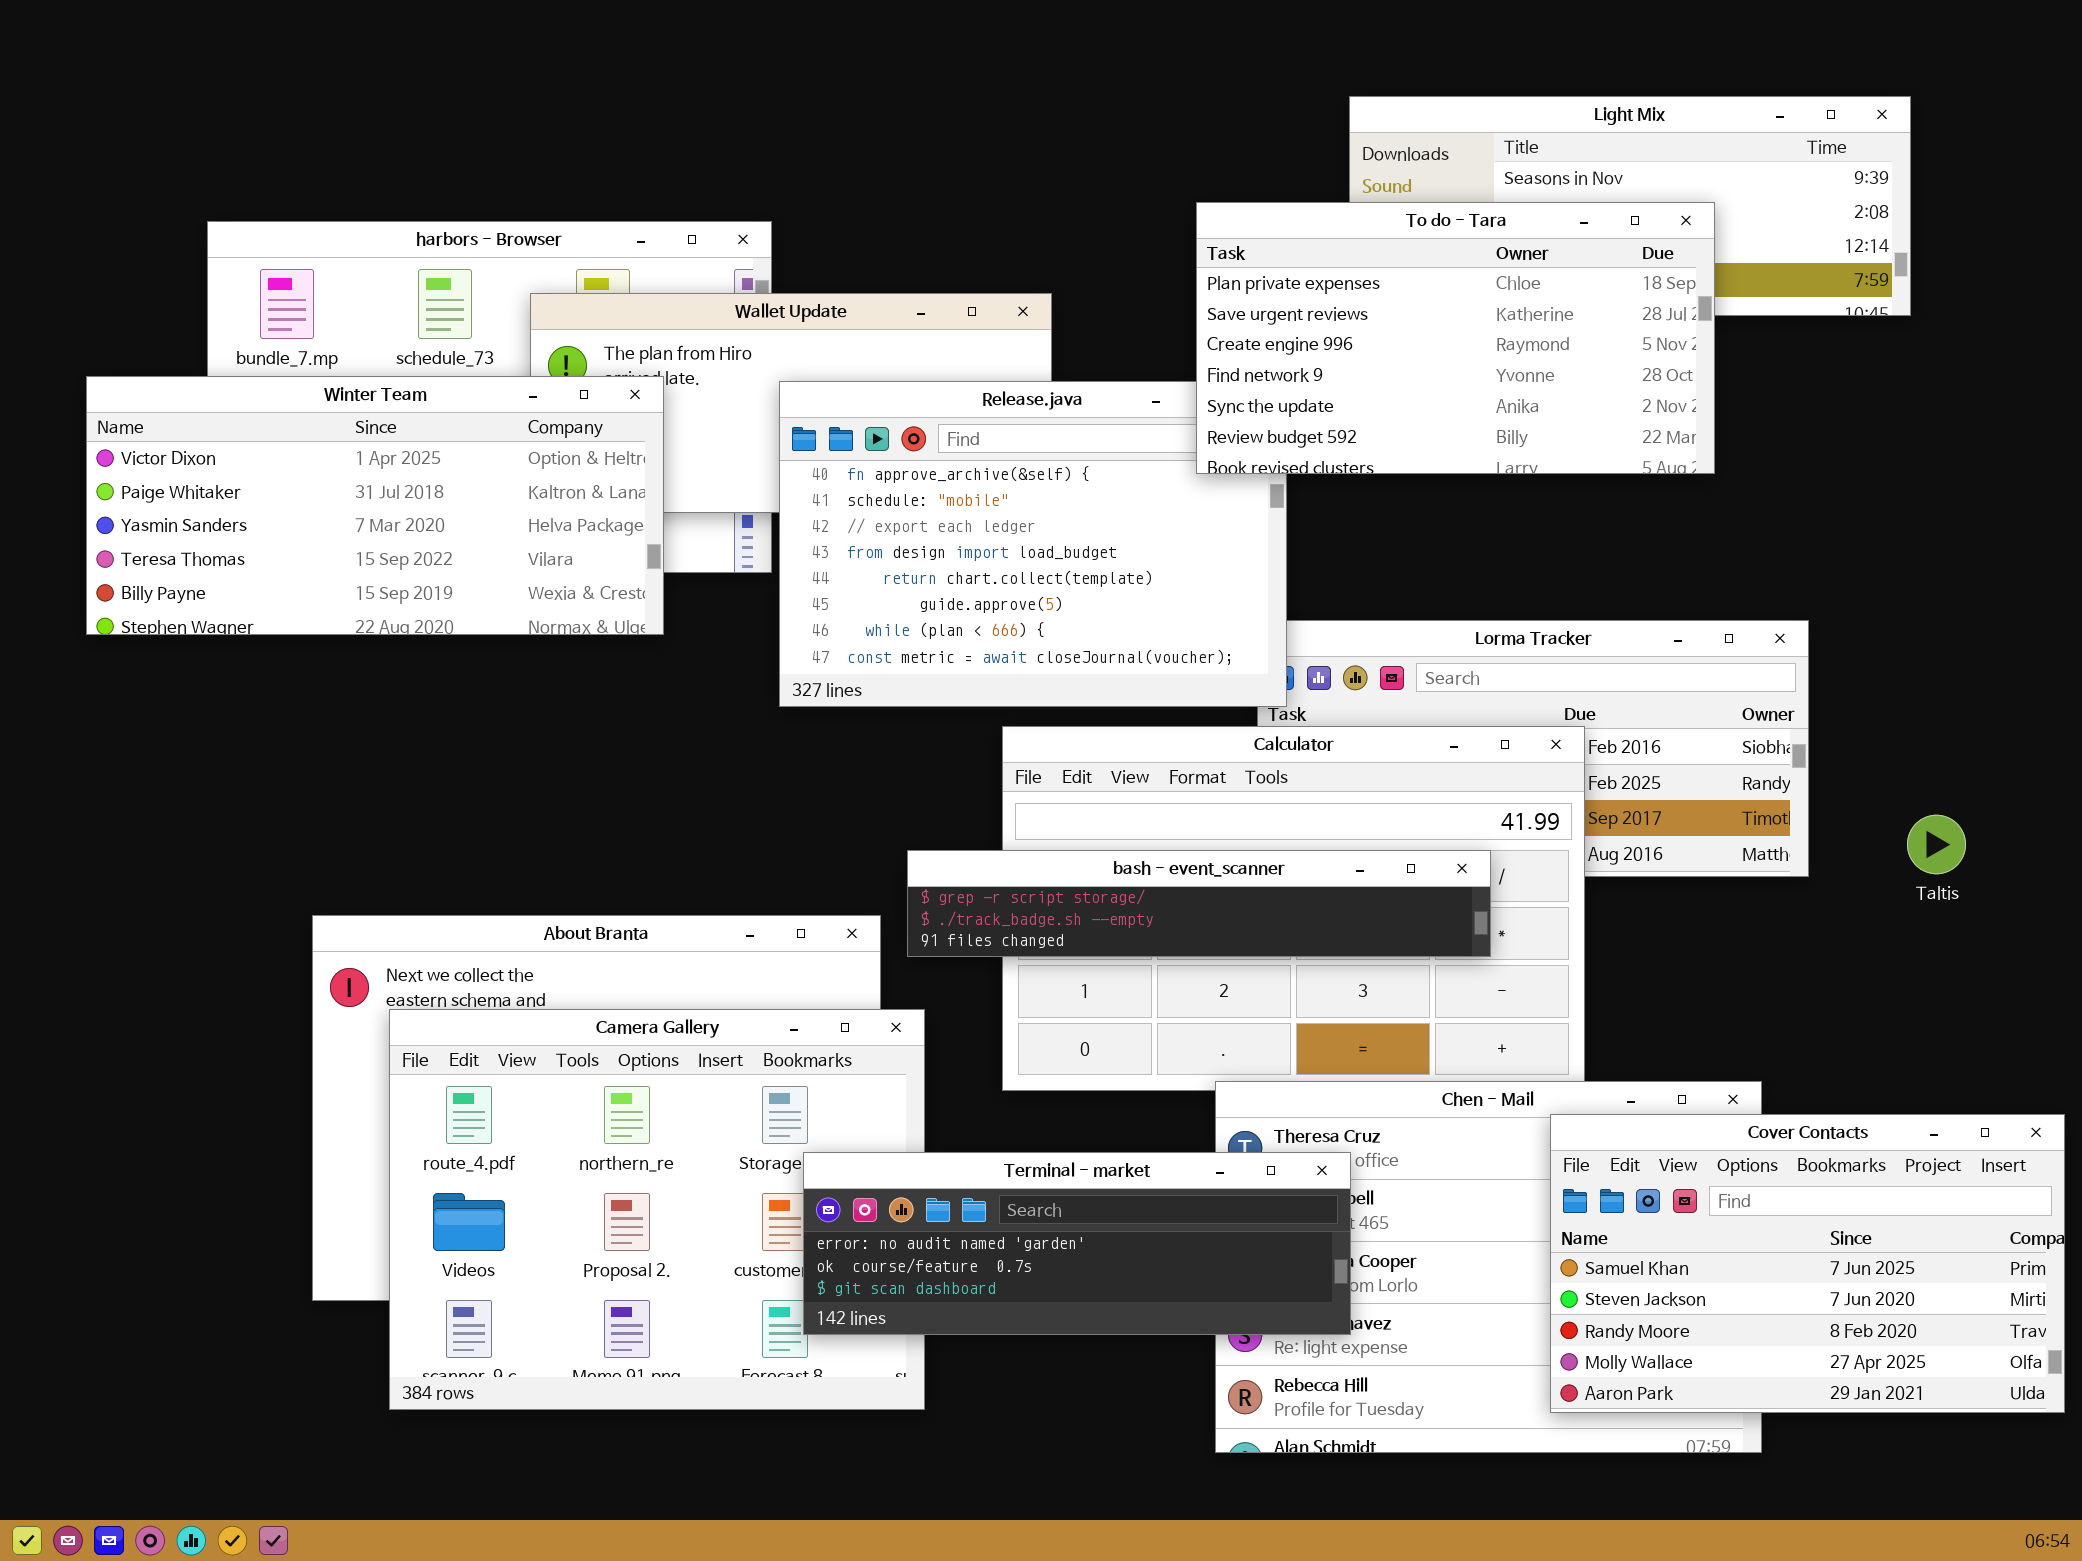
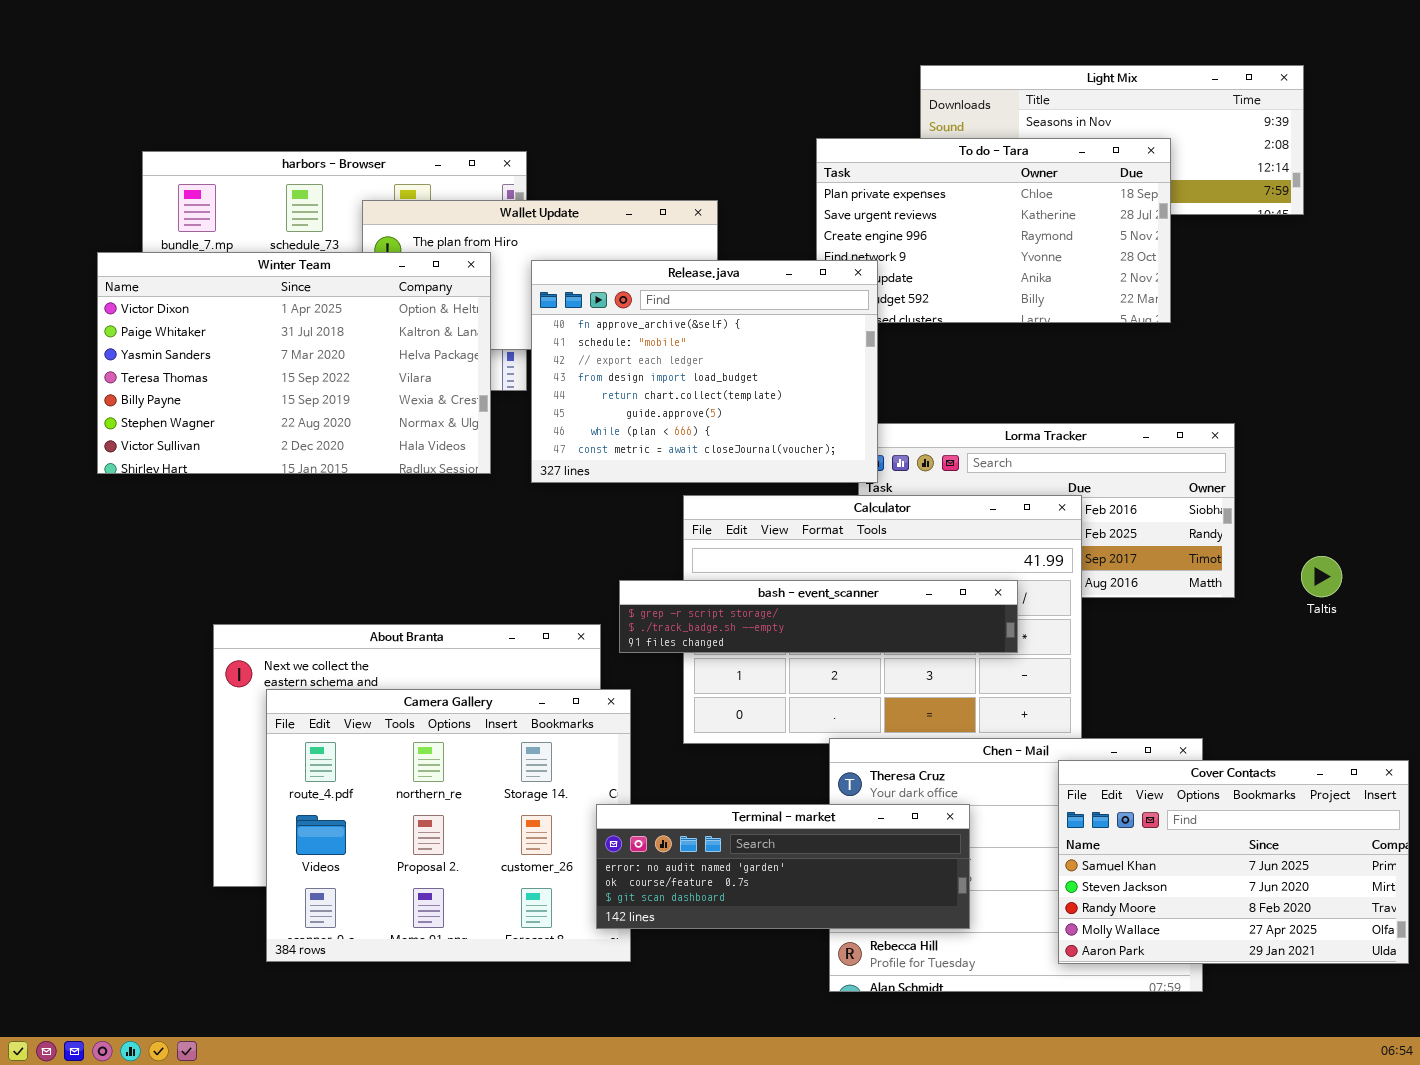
Winter Team: [86,376,664,635] -> [97,252,491,474], moved, resized
Release.java: [779,381,1287,707] -> [531,260,878,483], raised
Terminal - market: [803,1152,1351,1335] -> [596,804,970,929], moved

